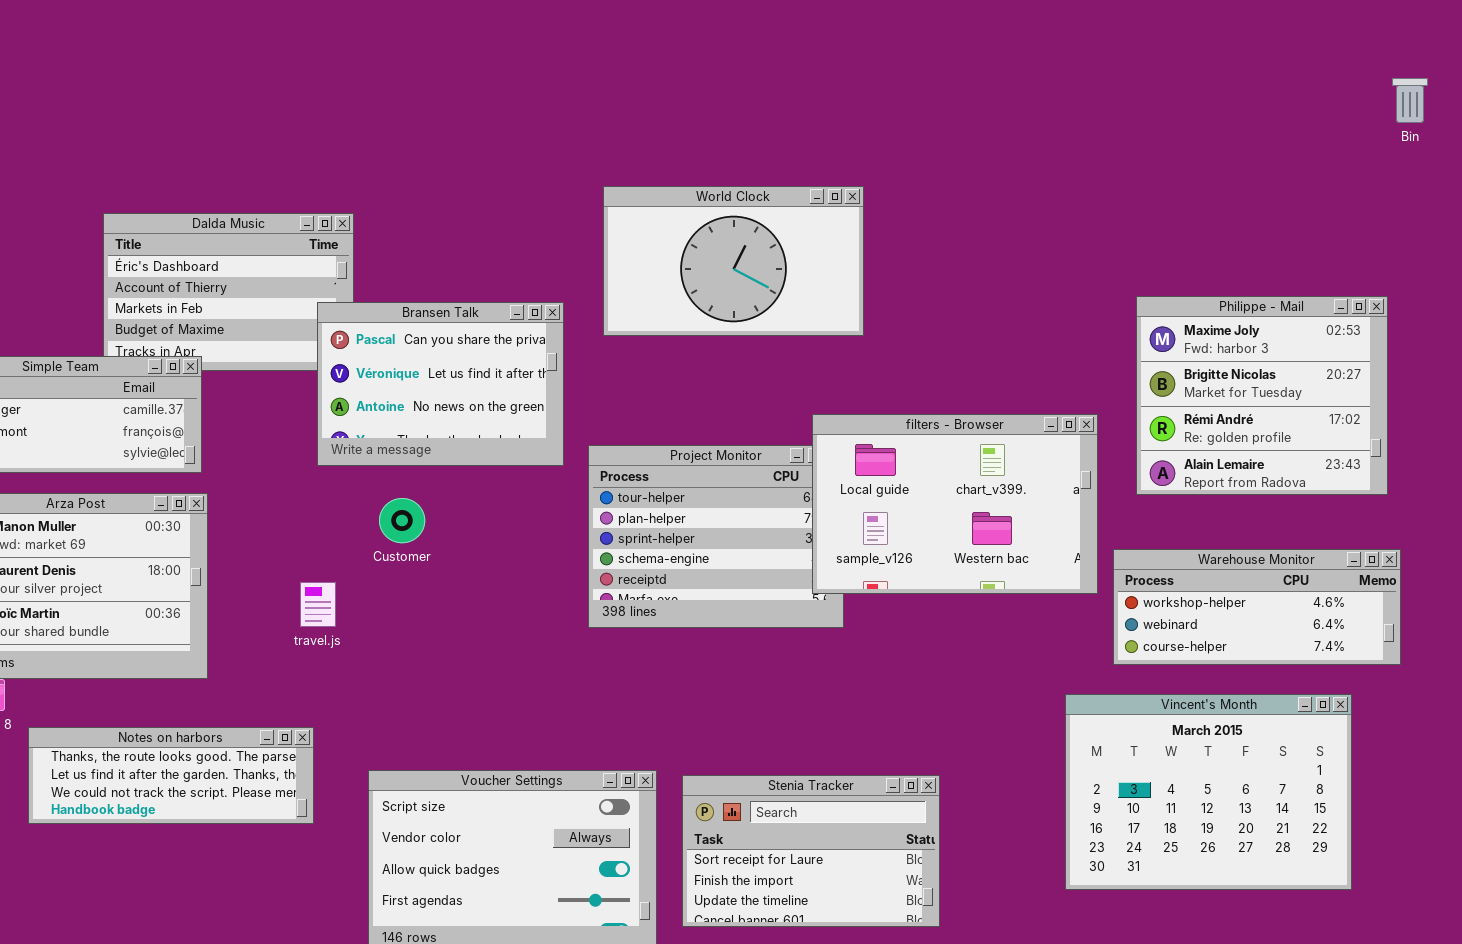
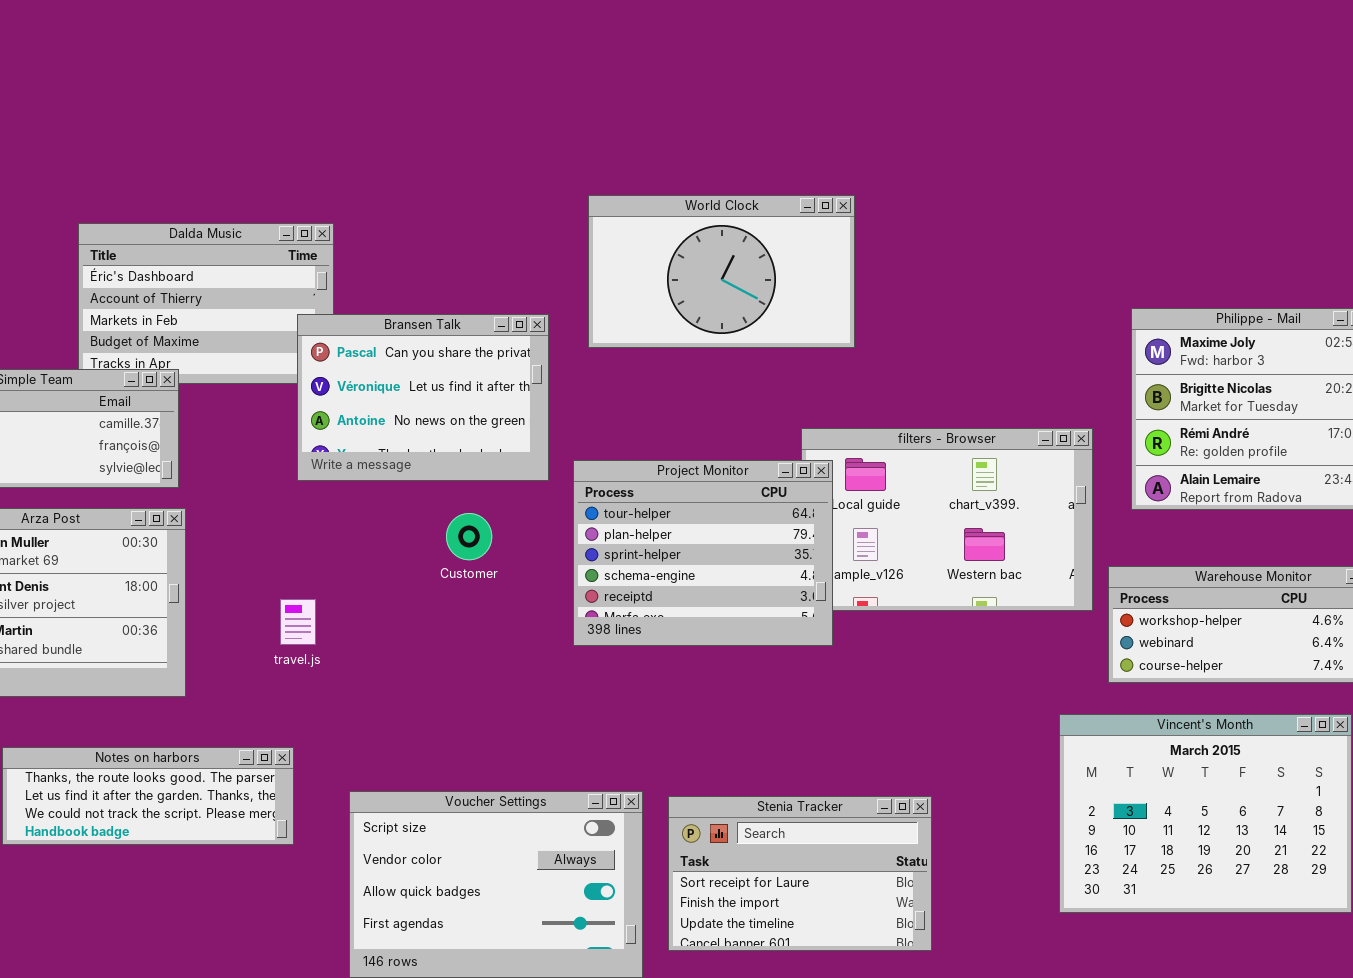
Project Monitor: [588,445,844,628] -> [573,460,833,646], raised
Customer: [379,498,425,543] -> [446,513,492,560], moved

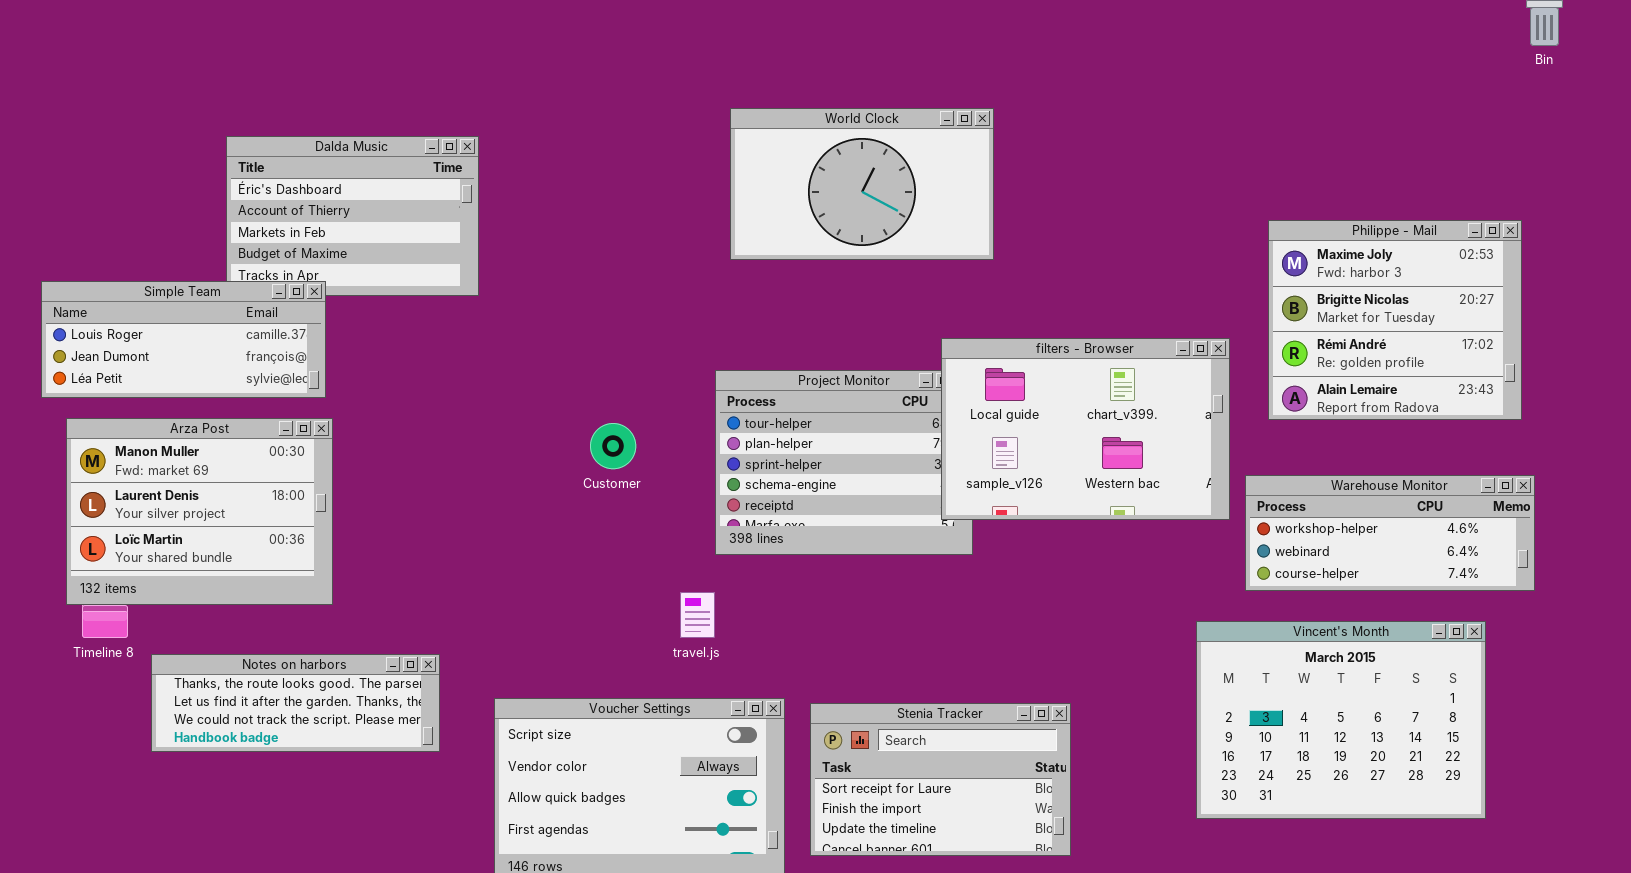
Bransen Talk: [297,314,549,481] -> none, closed
filters - Browser: [801,428,1093,611] -> [941,338,1230,520], raised
travel.js: [280,599,316,645] -> [680,592,715,638], moved

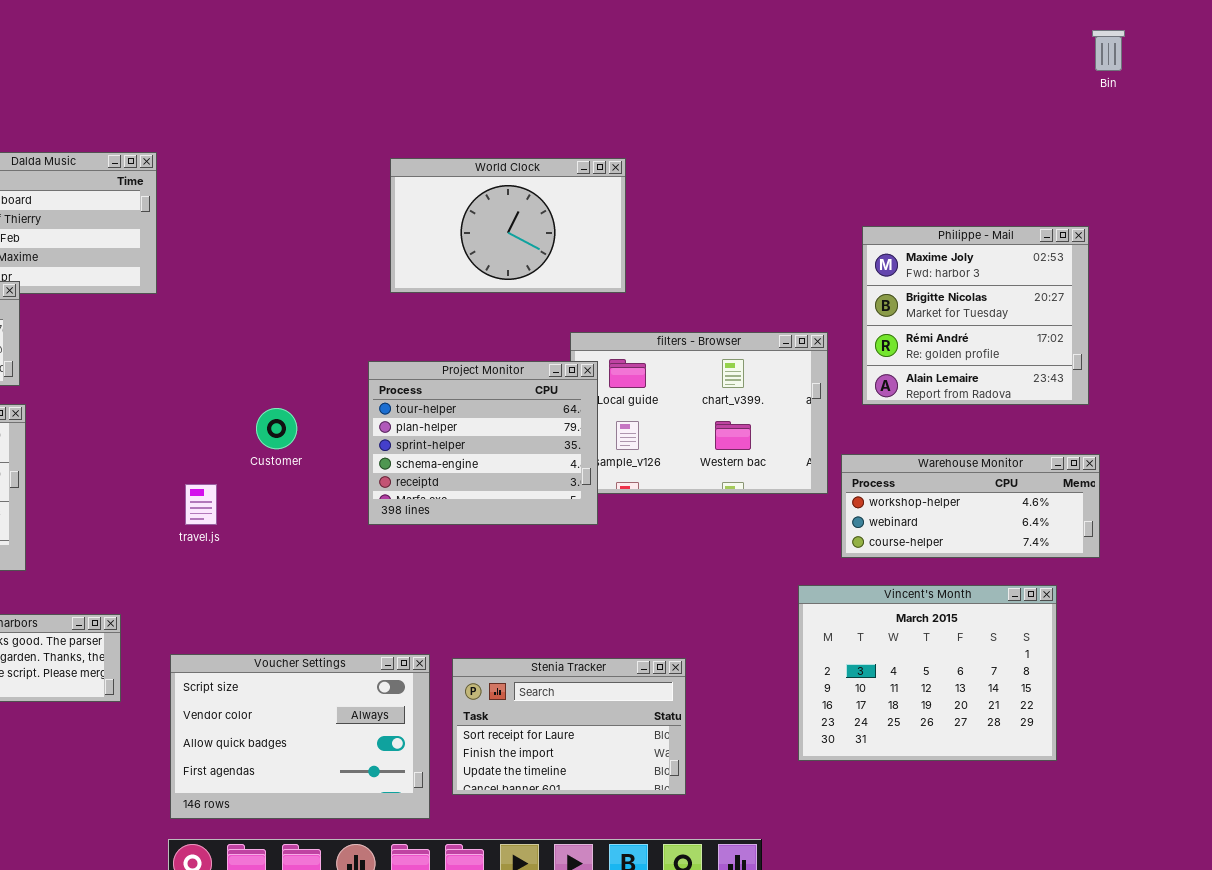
World Clock: [730,108,994,260] -> [390,158,626,293], moved
Project Monitor: [715,370,973,555] -> [368,361,598,525], raised
travel.js: [680,592,715,638] -> [185,484,217,525], moved

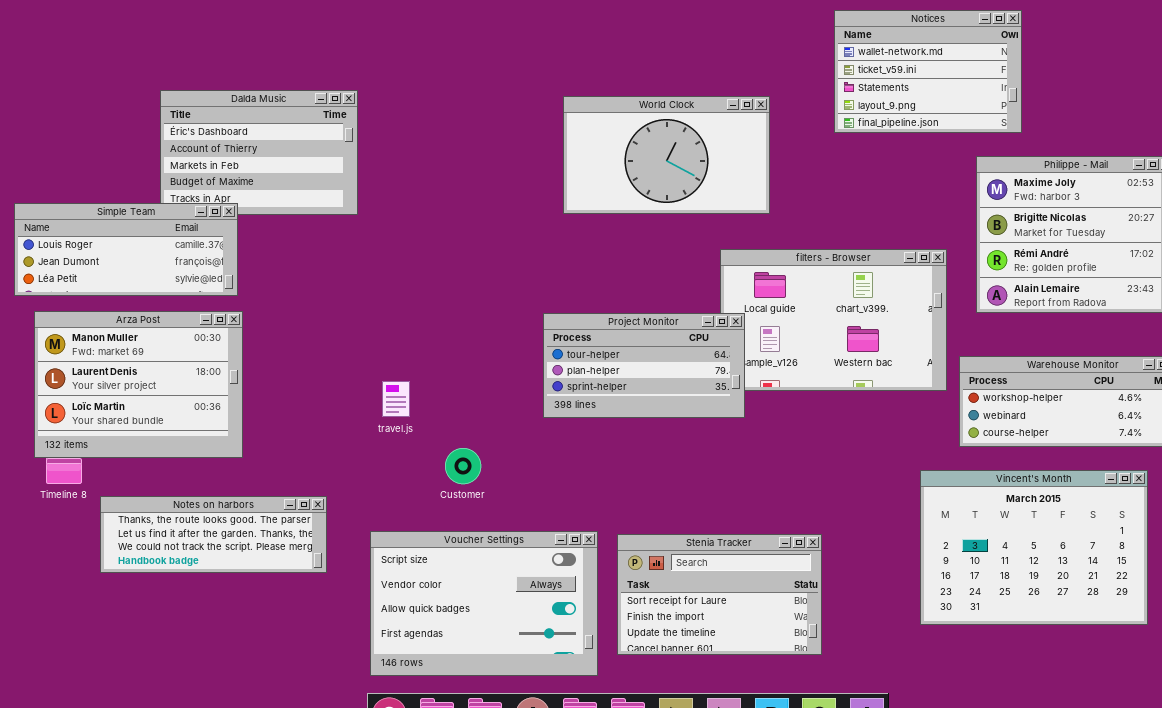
Notices: none -> [834,10,1022,133], opened
Project Monitor: [368,361,598,525] -> [543,313,745,418], resized
Customer: [256,408,297,449] -> [445,448,481,484], moved

